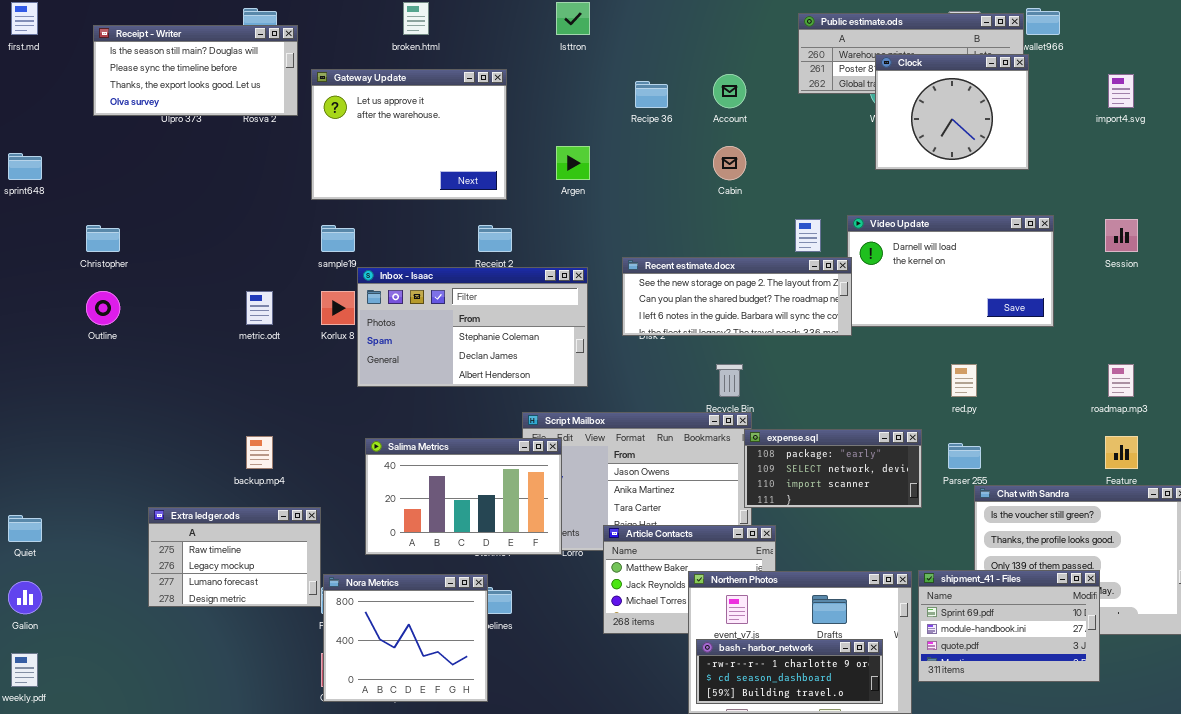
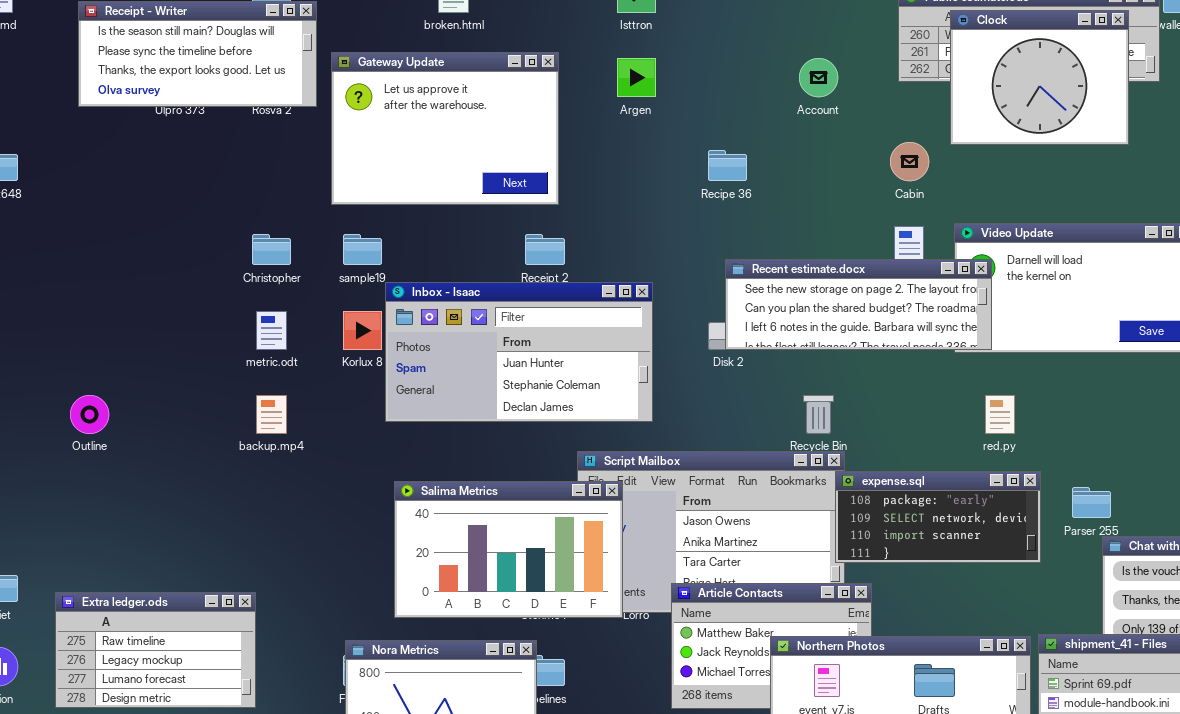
Clock: [875,54,1029,170] -> [950,10,1129,145], moved
Recipe 36: [635,81,668,108] -> [708,150,747,181], moved
Argen: [556,146,590,180] -> [617,58,656,97], moved
Cabin: [713,146,746,180] -> [890,142,929,181], moved
Christopher: [86,225,120,252] -> [252,234,291,265], moved
Recent estimate.docx: [622,257,852,336] -> [725,259,992,350], moved
Inbox - Isaac: [357,267,588,387] -> [385,282,653,422], scrolled up 1 row
Outline: [86,291,120,325] -> [70,395,109,434], moved
red.py: [951,364,977,397] -> [985,395,1015,434], moved
backup.mp4: [246,436,273,469] -> [256,395,287,434], moved
Extra ledger.ods: [148,507,321,607] -> [55,592,256,708], moved

